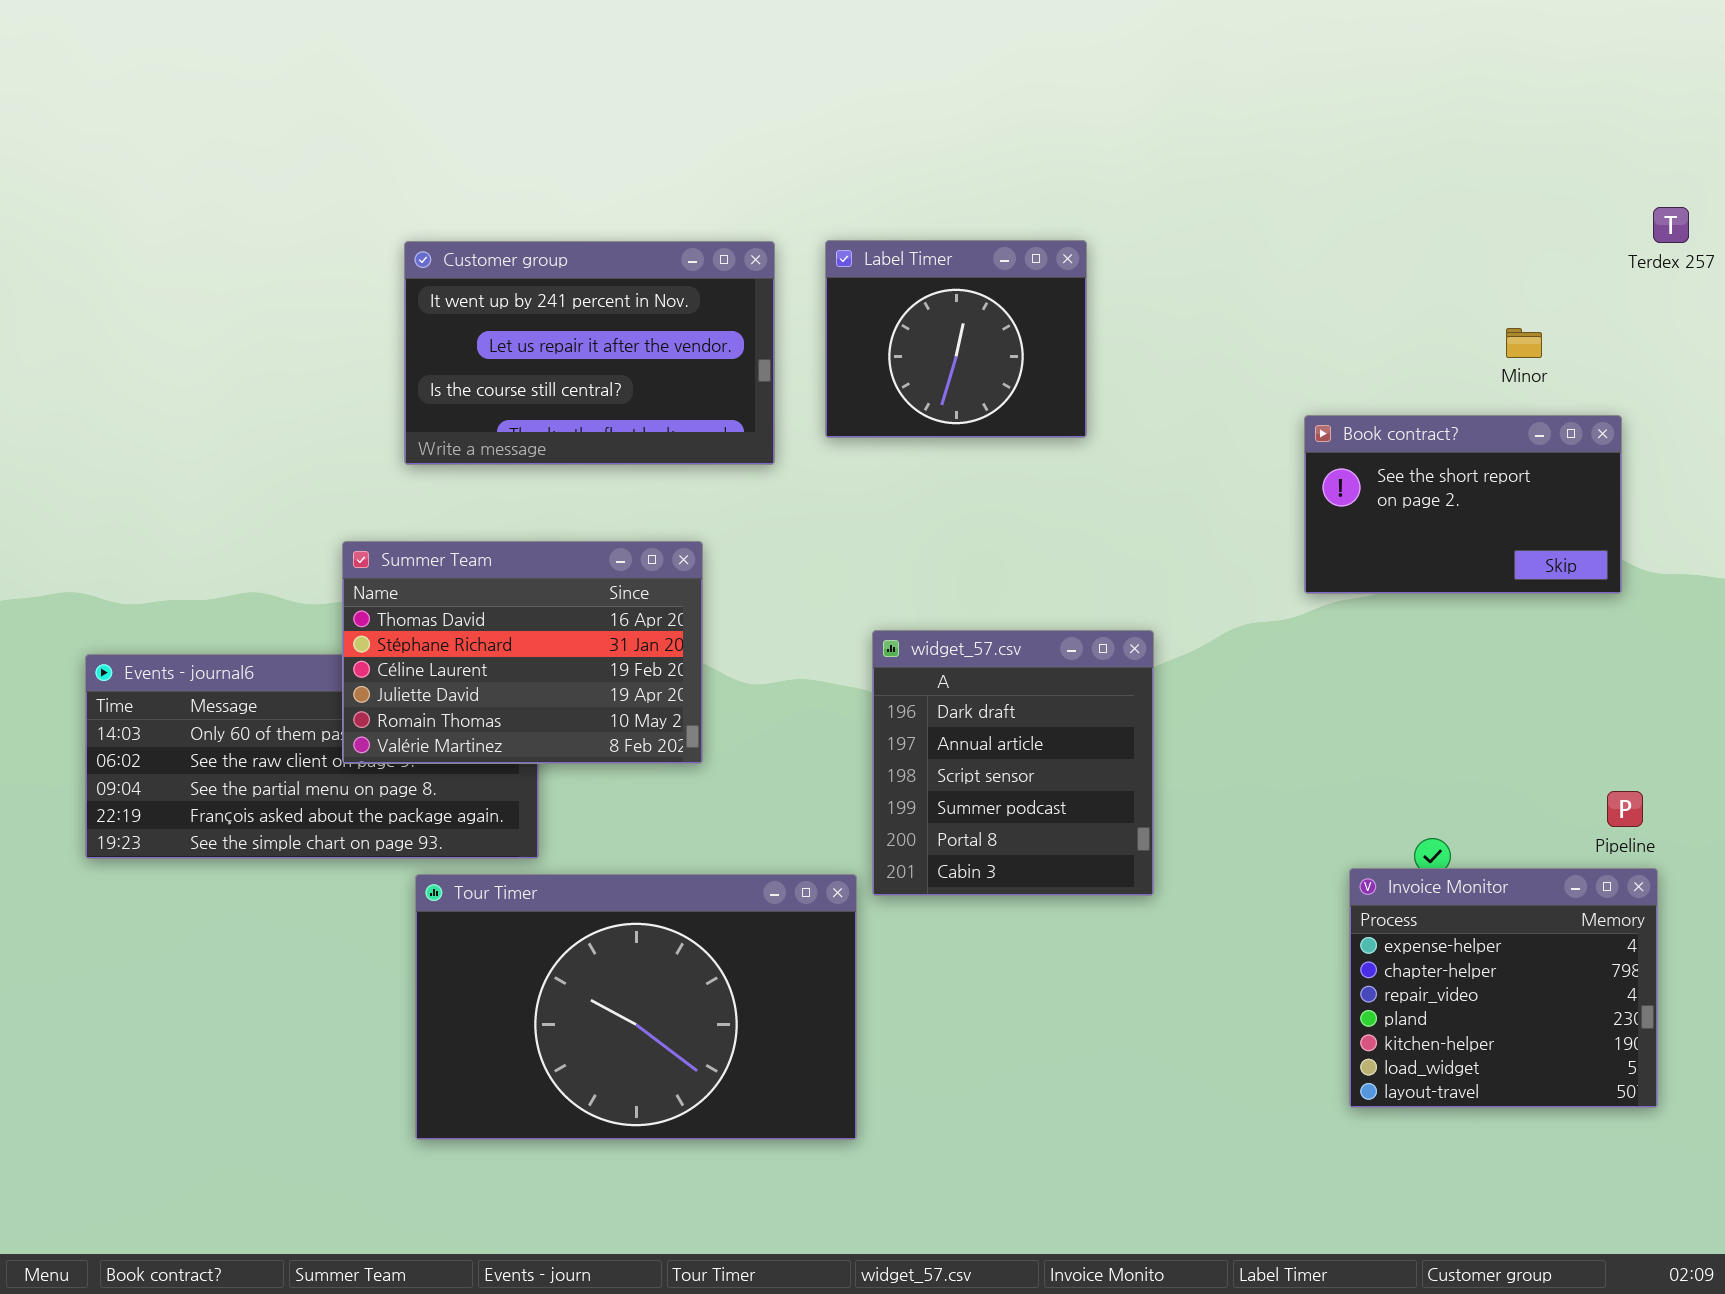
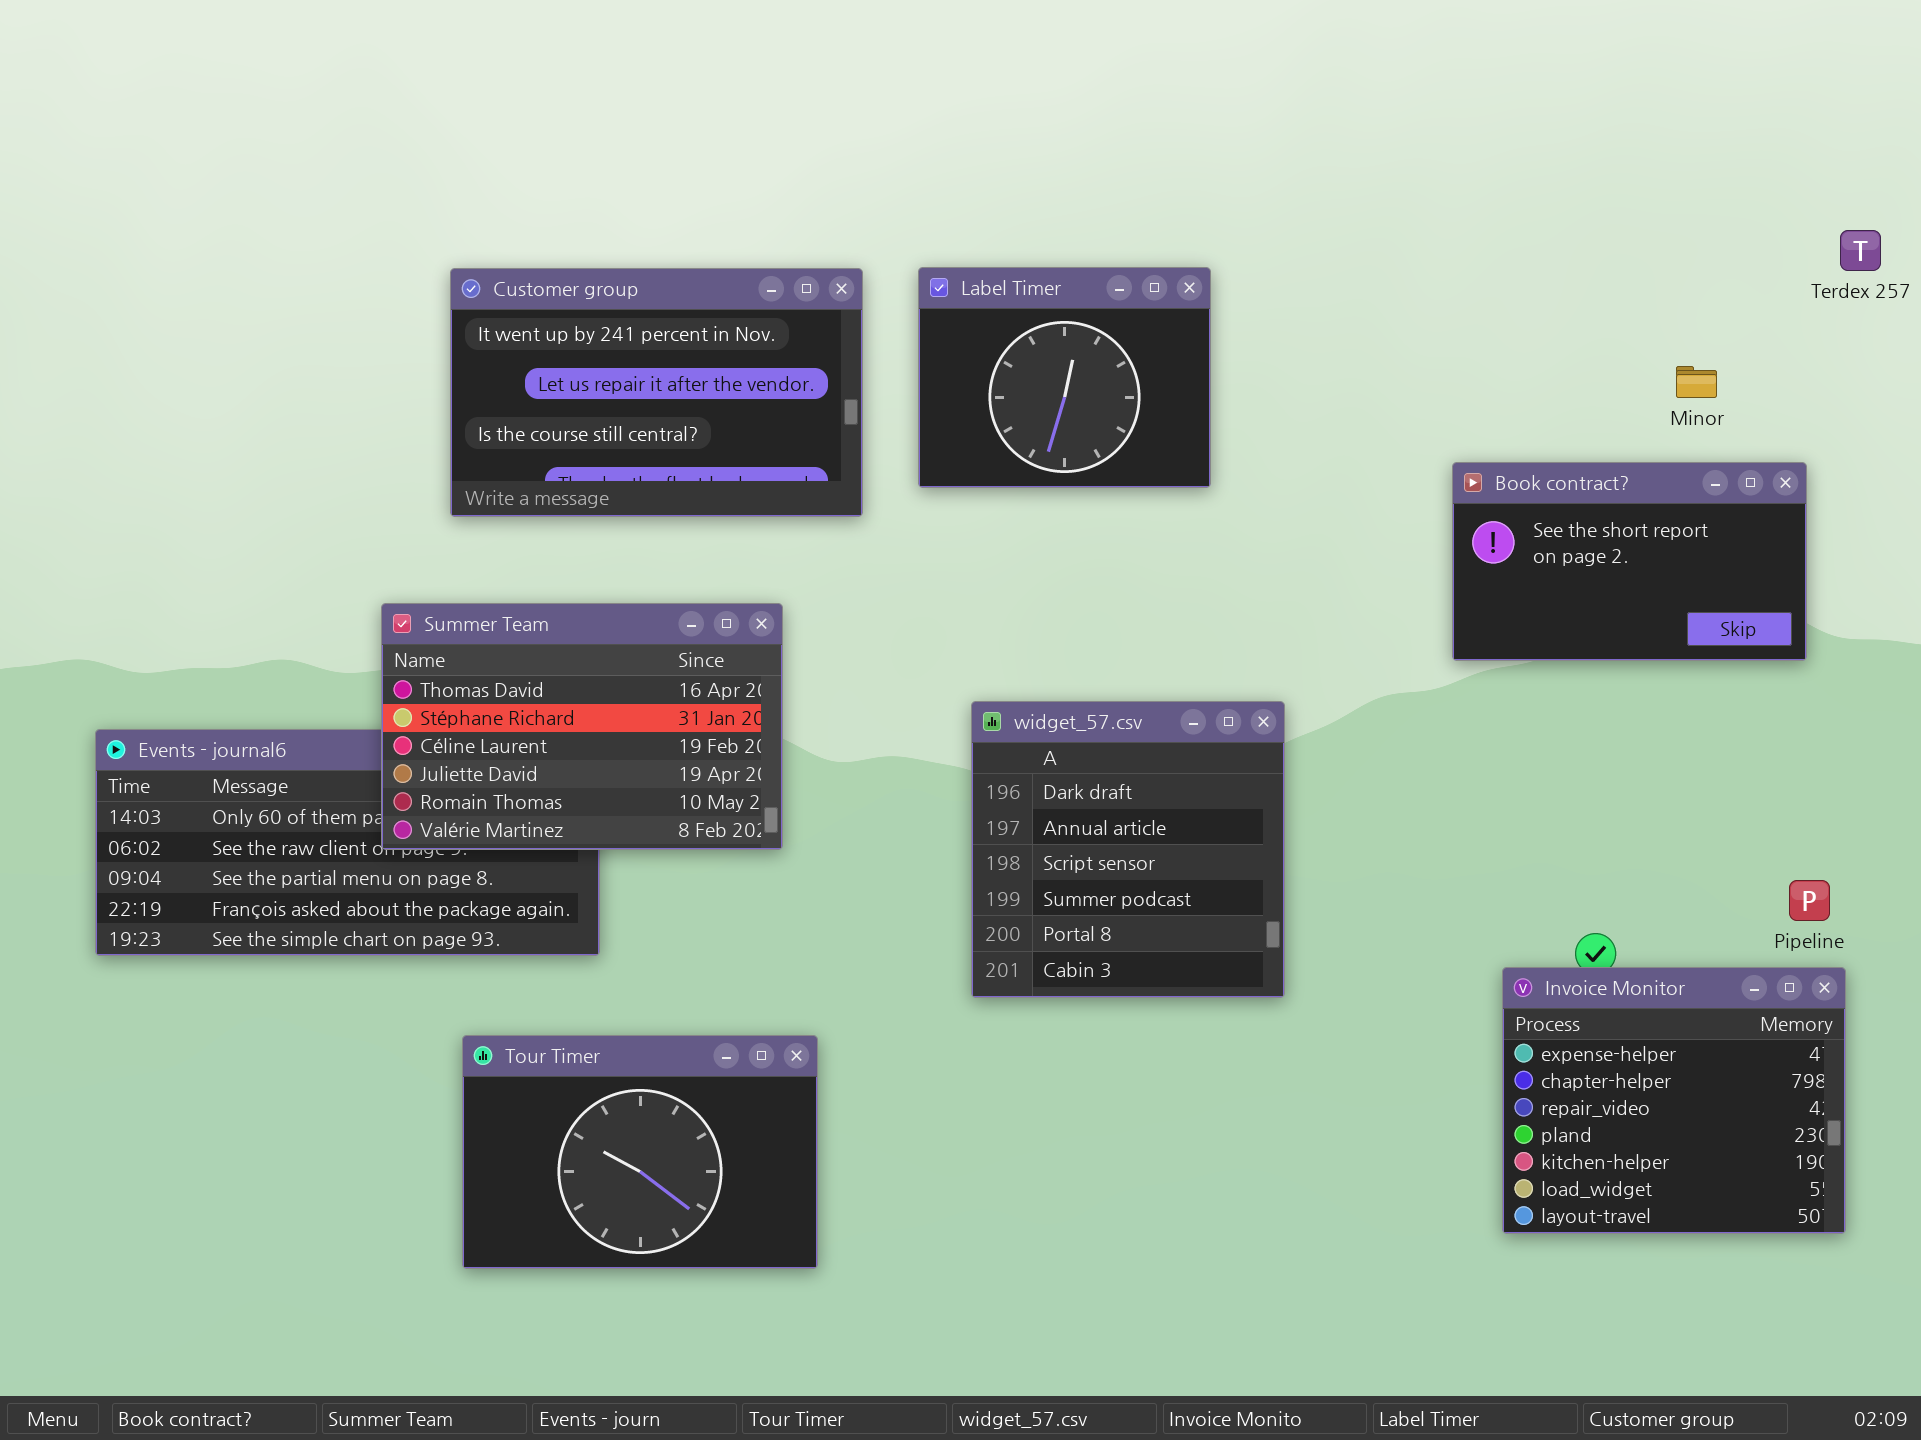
Tour Timer: [415,874,857,1140] -> [462,1035,818,1269], resized

